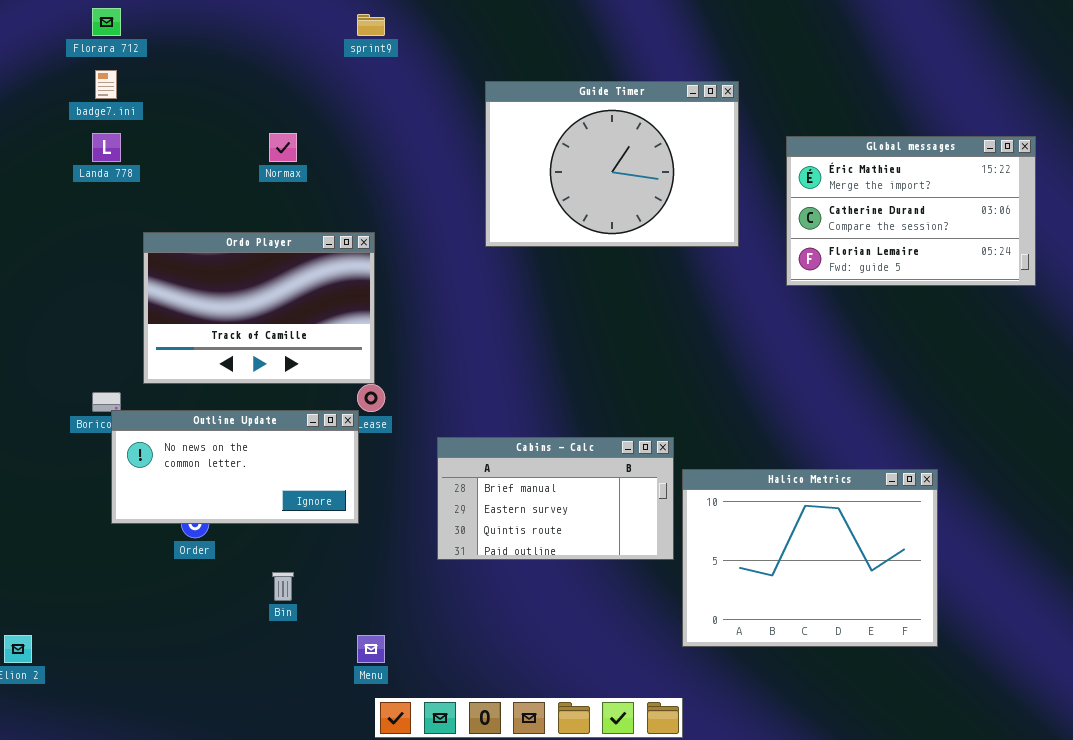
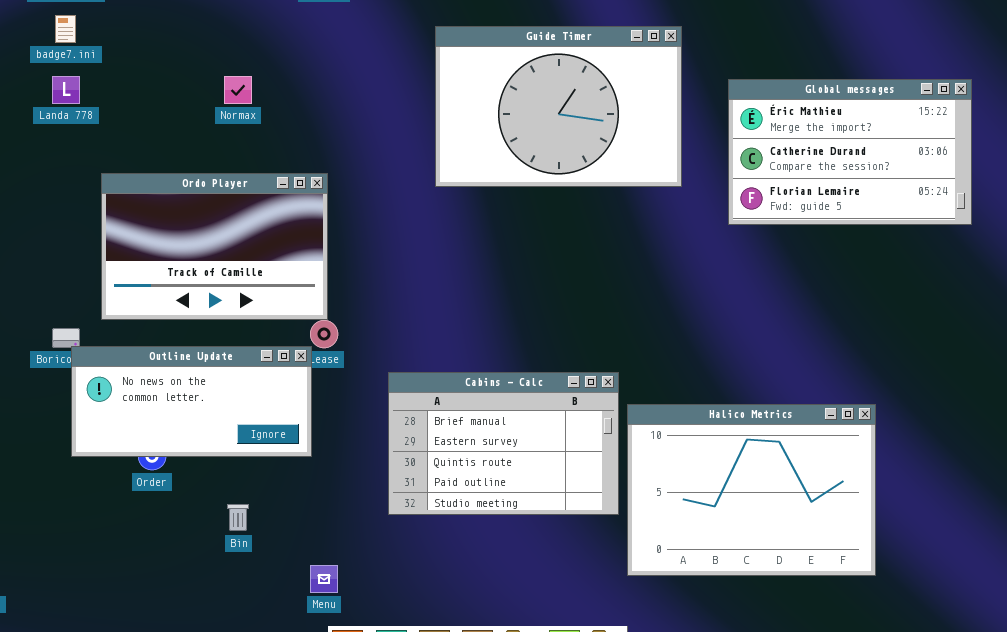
Cabins - Calc: [437,437,674,560] -> [388,372,619,515], resized

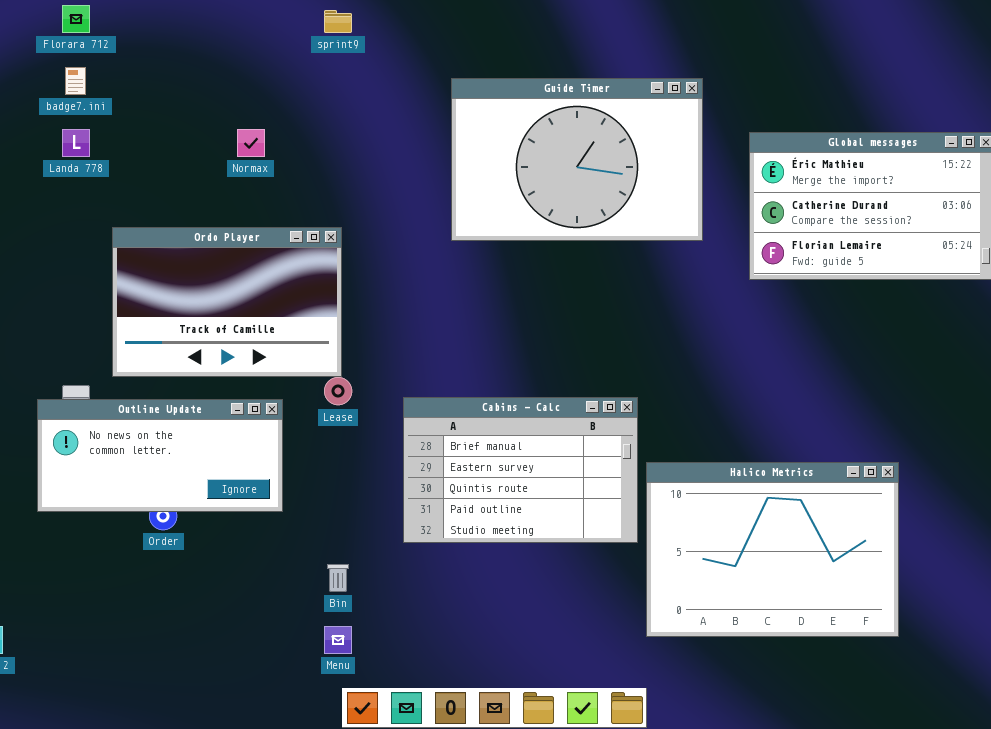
Outline Update: [71,346,312,457] -> [37,399,283,512], moved
Cabins - Calc: [388,372,619,515] -> [403,397,638,543], moved
Bin: [227,504,249,531] -> [327,564,349,592], moved

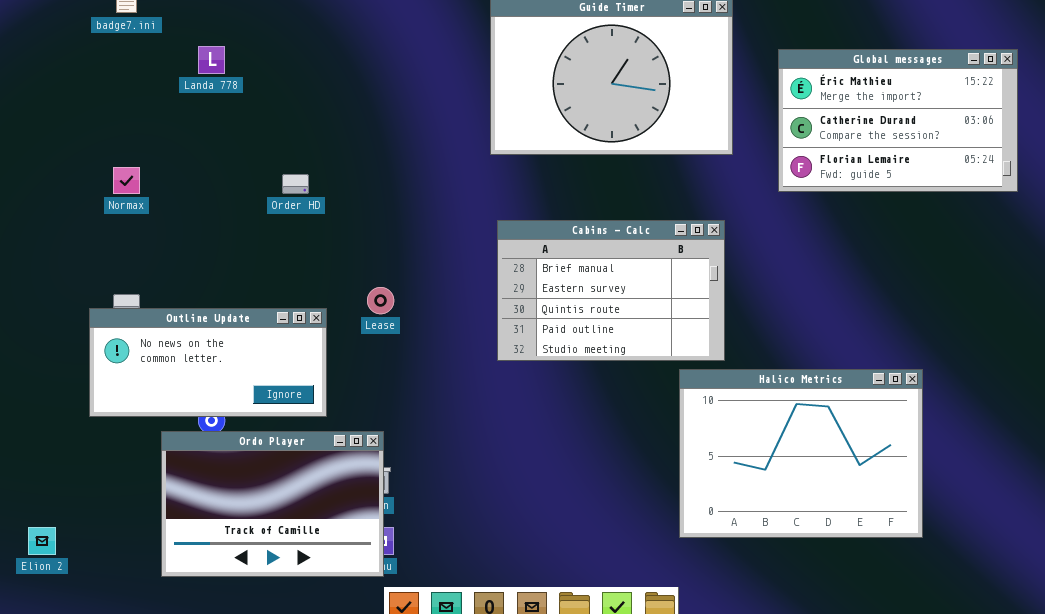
Landa 778: [62,129,90,157] -> [198,46,225,74], moved
Normax: [237,129,265,157] -> [113,167,140,194], moved
Ordo Player: [112,227,342,377] -> [161,431,384,577], moved
Cabins - Calc: [403,397,638,543] -> [497,220,725,361], moved

